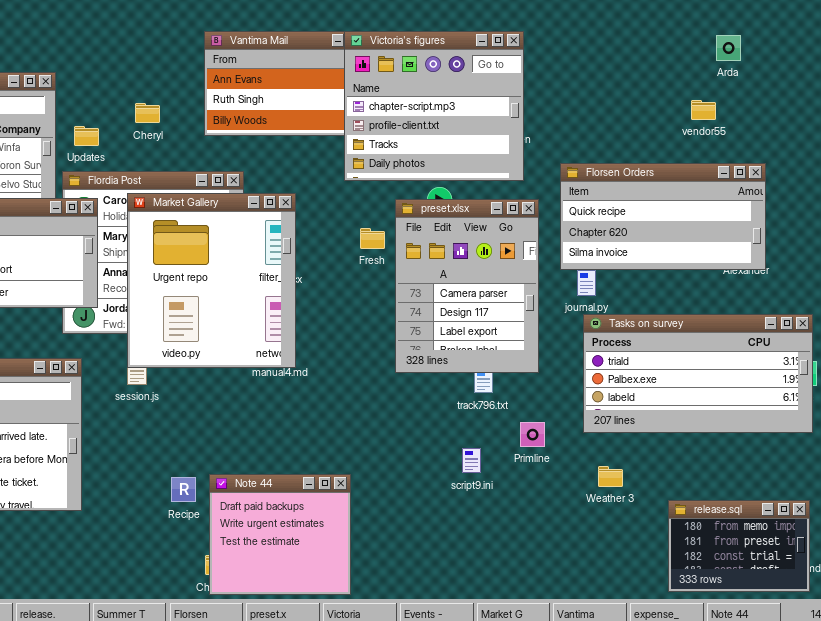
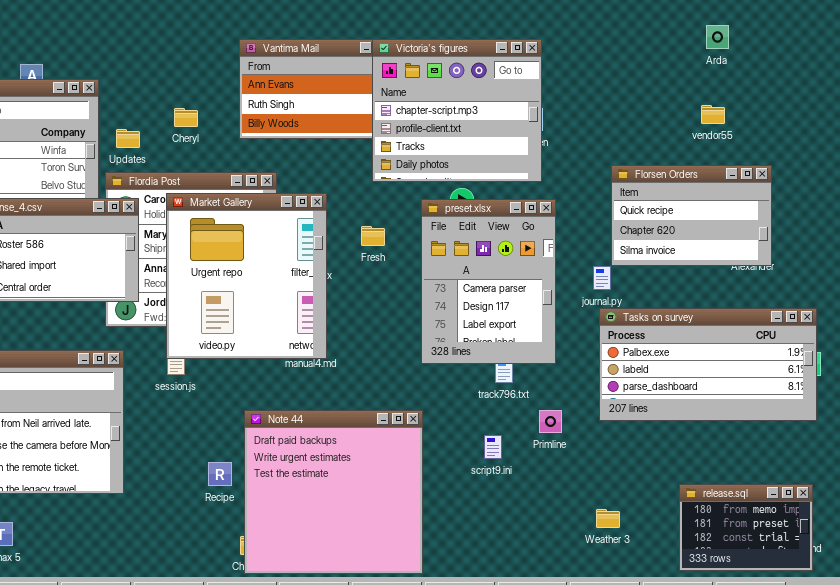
Arda: [716,35,741,61] -> [706,25,729,49], moved
Florsen Orders: [560,163,766,270] -> [611,165,772,266], resized
Fresh: [360,228,385,249] -> [361,226,385,246], moved
Tasks on survey: [583,314,813,433] -> [599,308,817,421], scrolled down 1 row
Weather 3: [598,466,623,487] -> [596,509,620,528], moved
Note 44: [209,474,351,595] -> [244,410,423,574], resized

